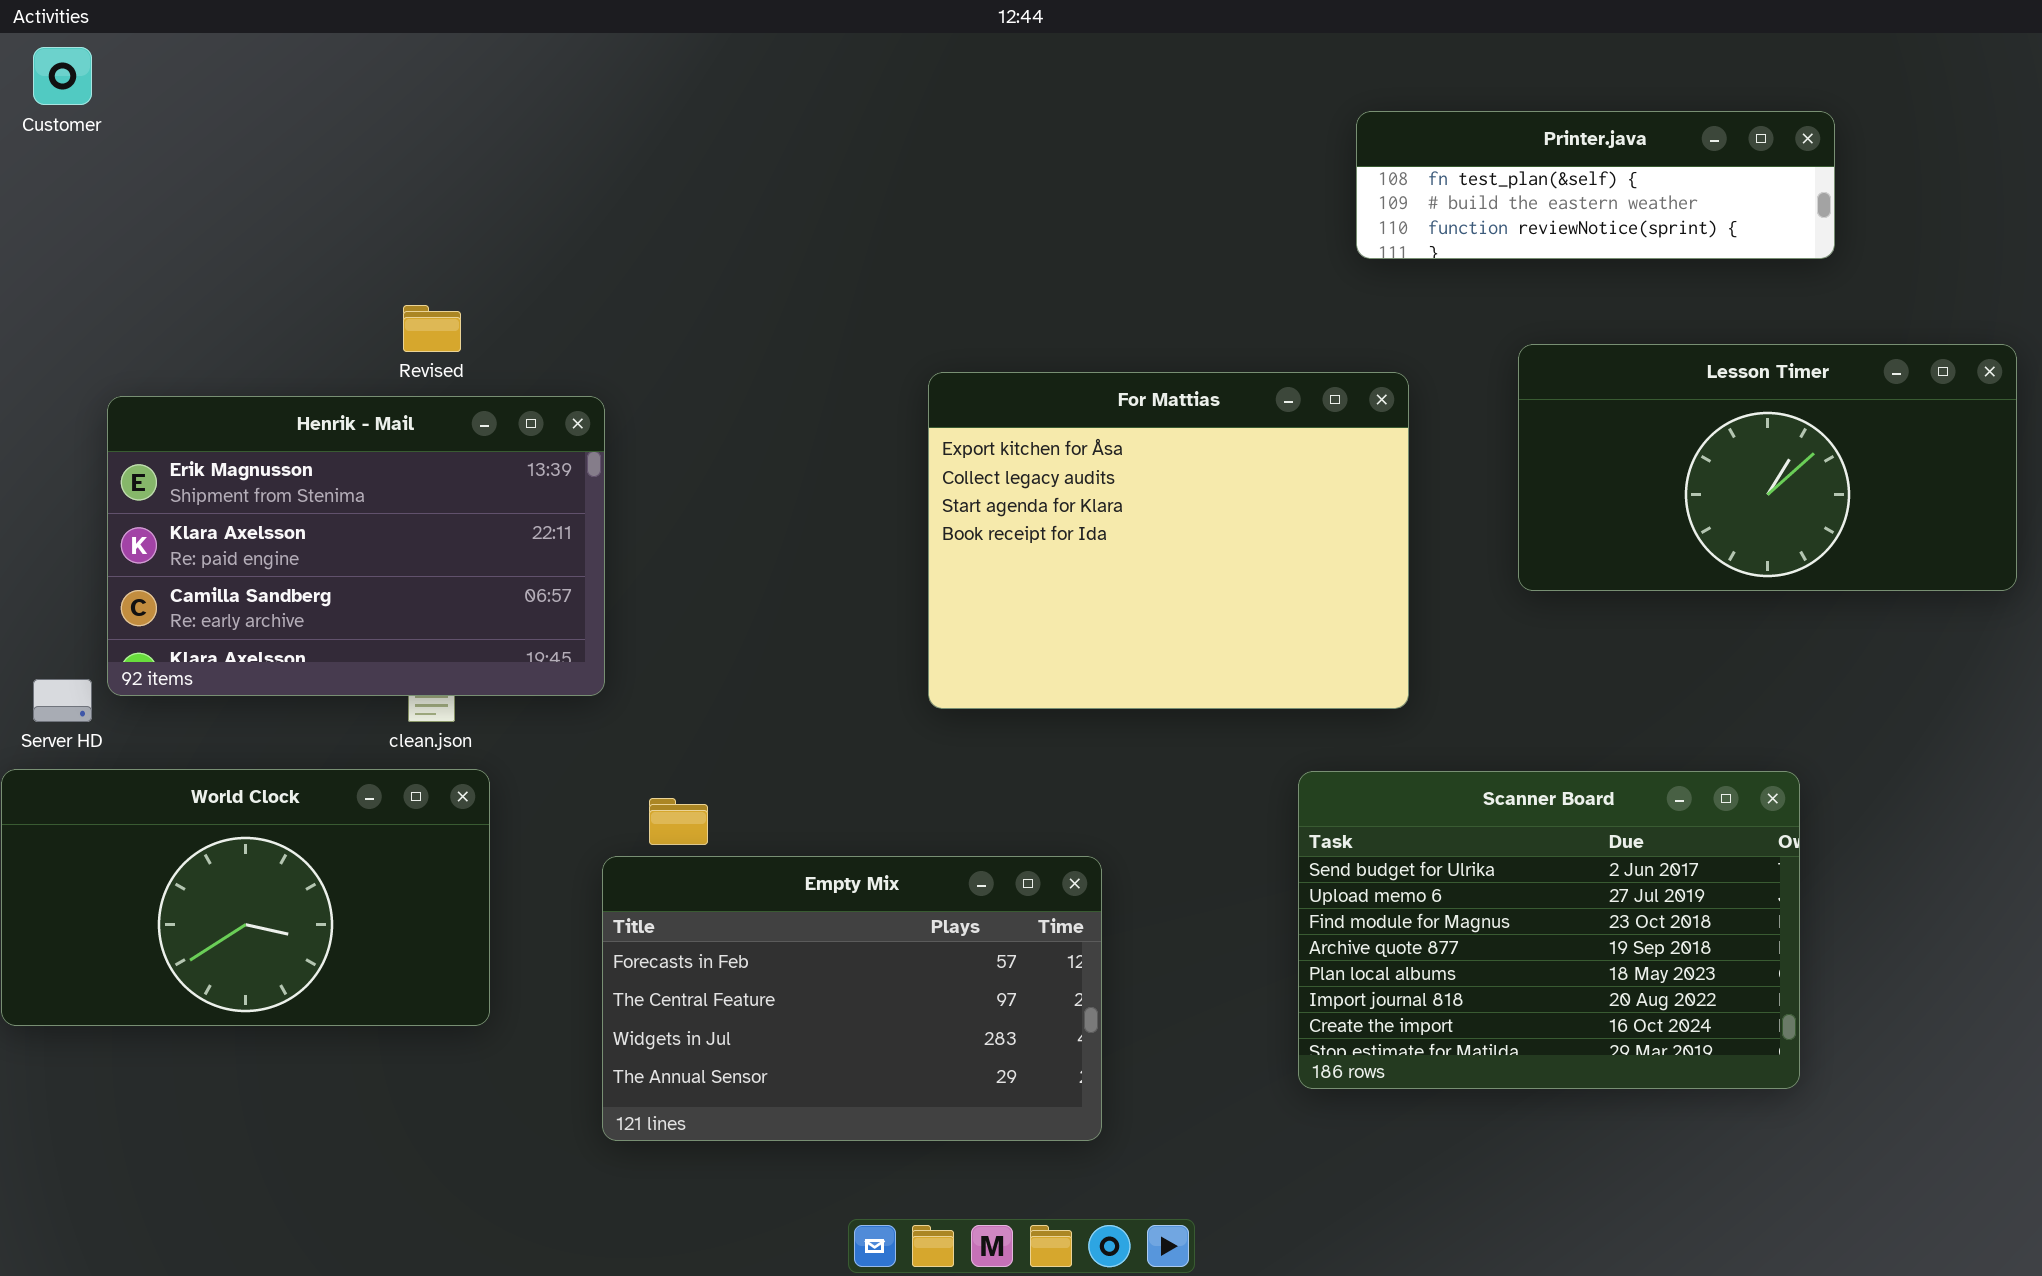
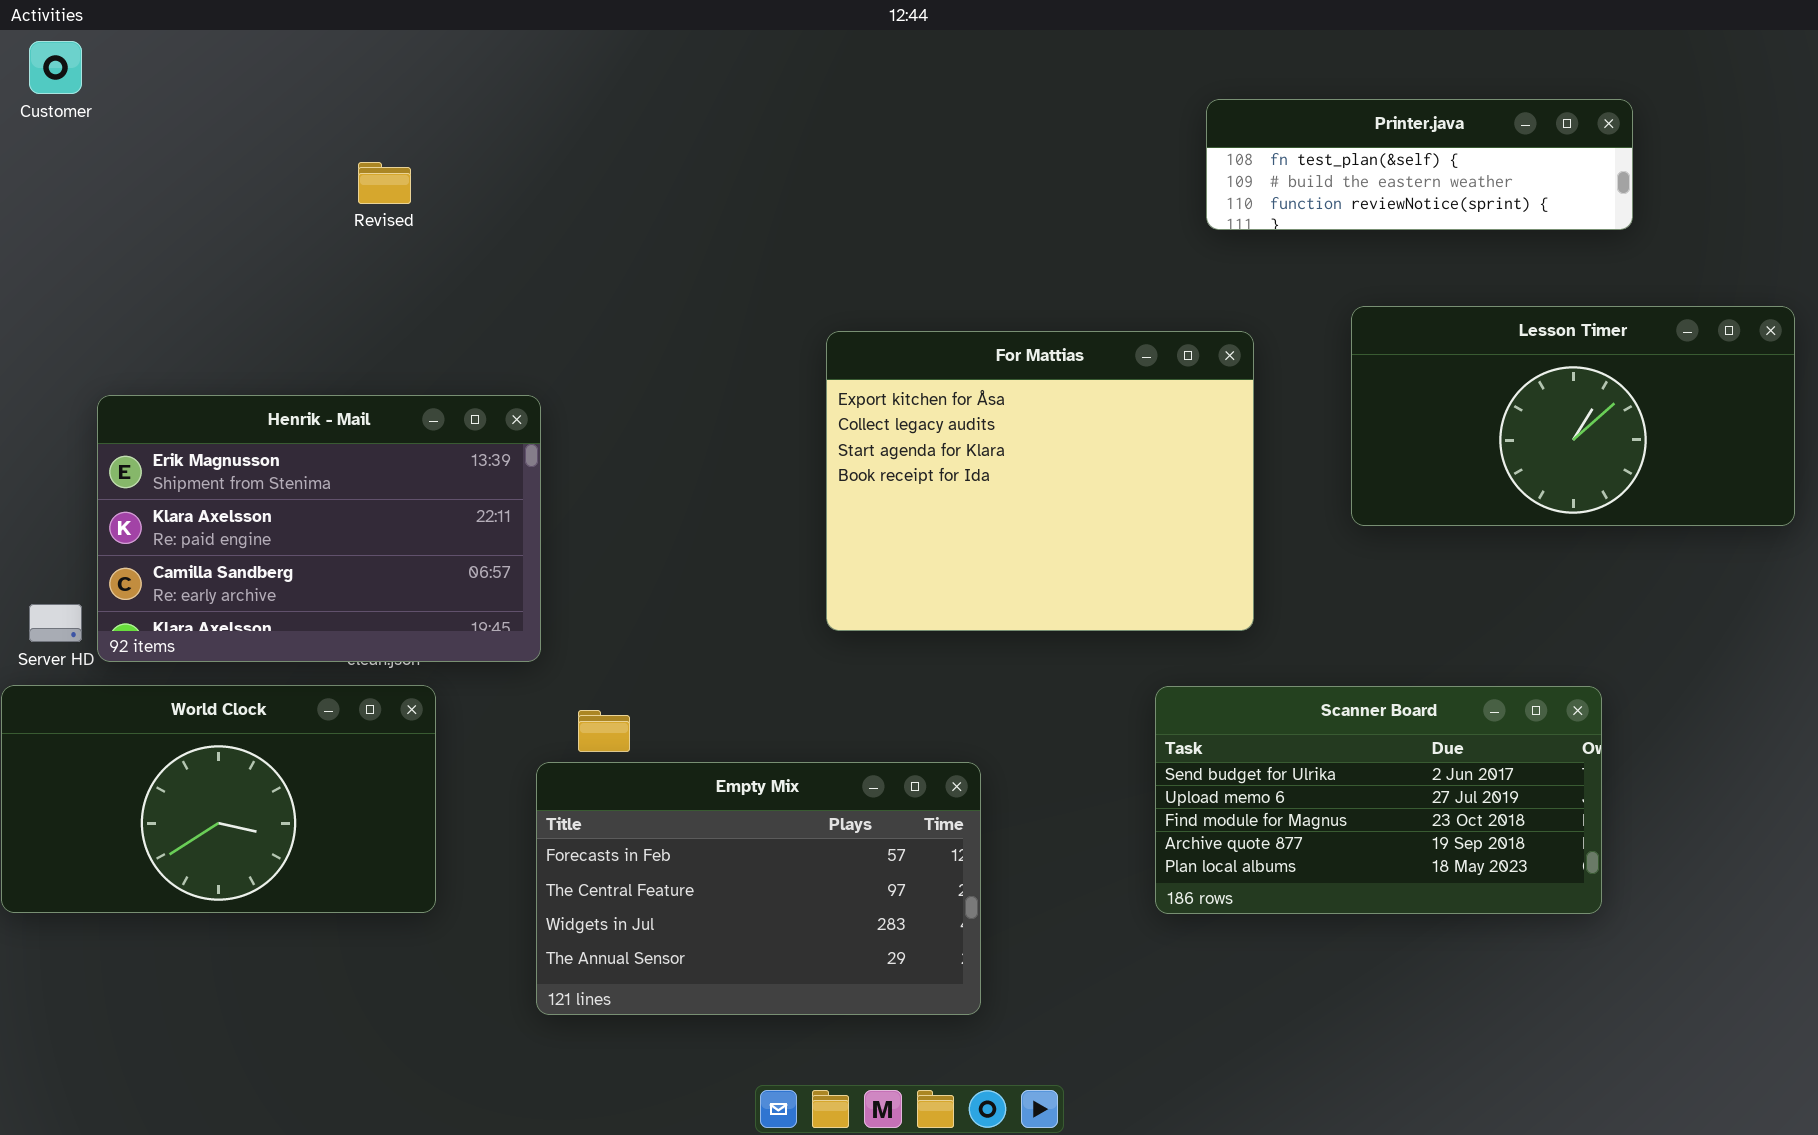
Revised: [403,305,461,352] -> [358,162,411,204], moved
Henrik - Mail: [107,396,605,696] -> [97,395,541,662], moved
Scanner Board: [1298,771,1800,1089] -> [1155,686,1602,914], resized

